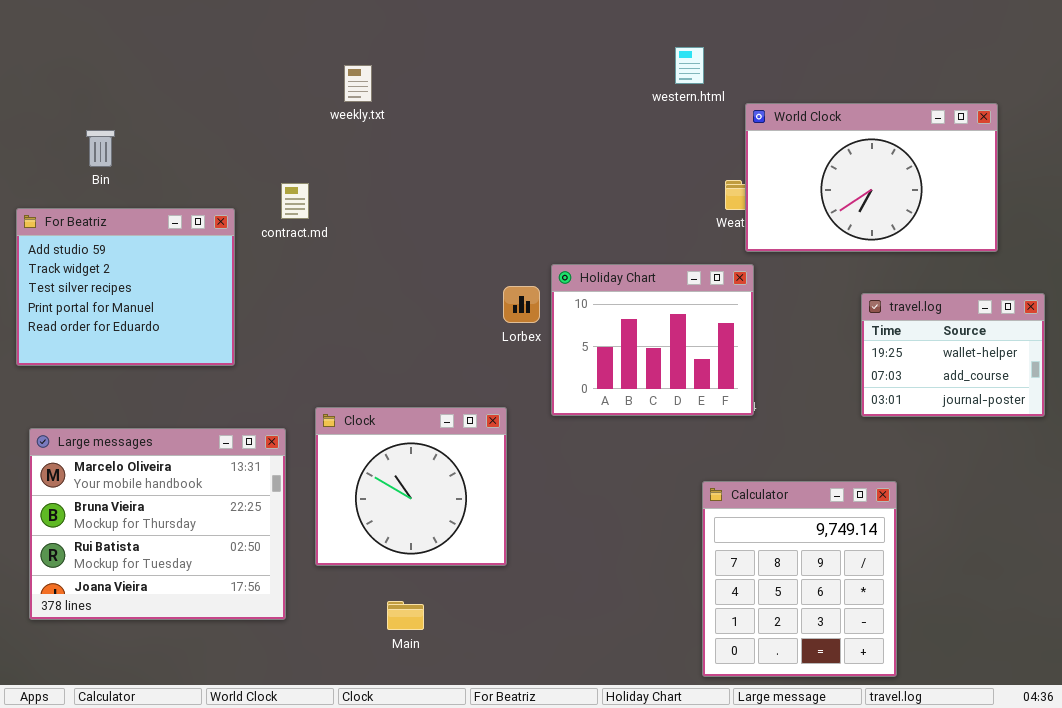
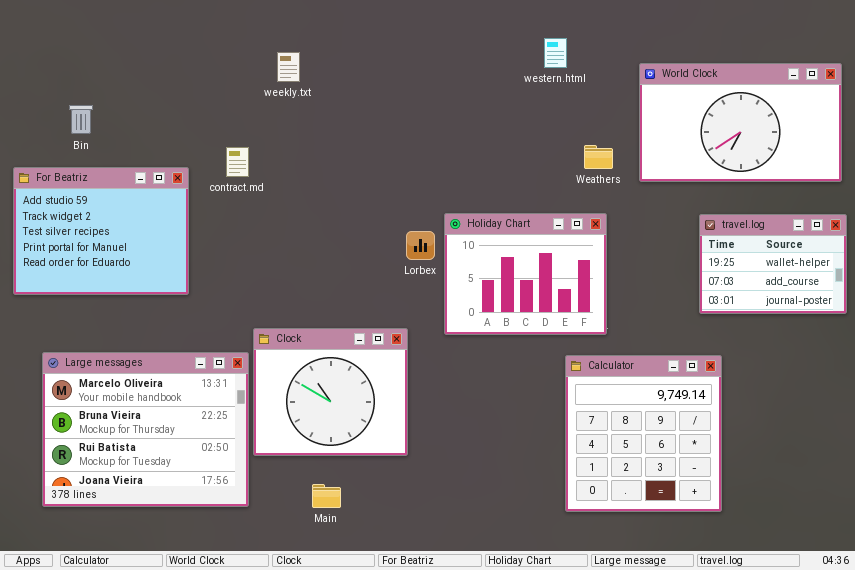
World Clock: [745,103,998,252] -> [639,63,842,182], moved
travel.log: [861,293,1045,417] -> [699,214,847,314], moved
Large messages: [29,428,286,620] -> [42,352,249,507], moved
Calculator: [702,481,897,677] -> [565,355,722,512], moved

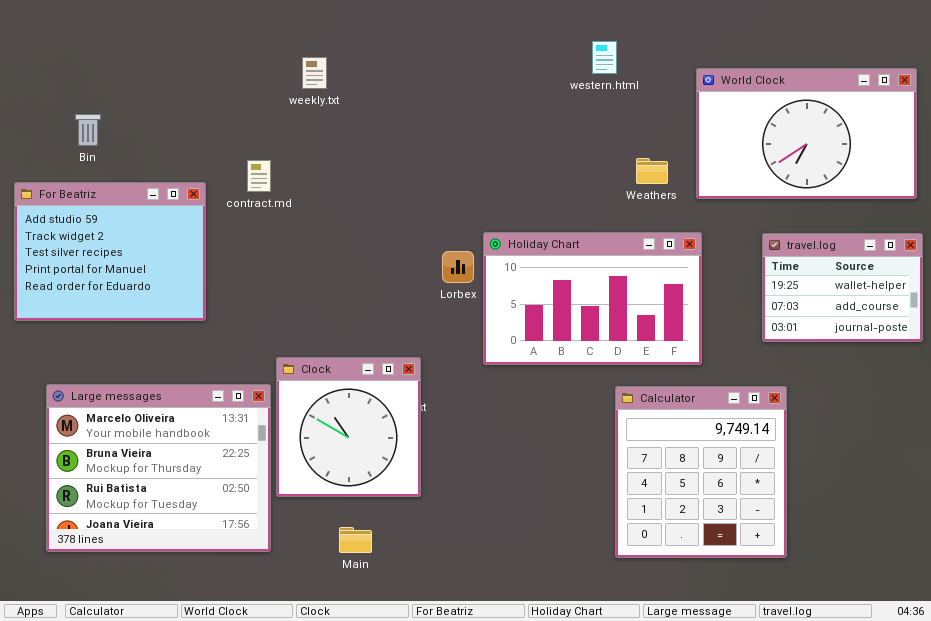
Holiday Chart: [444,213,607,335] -> [483,232,702,365], resized
Clock: [253,328,408,456] -> [276,357,421,497], resized

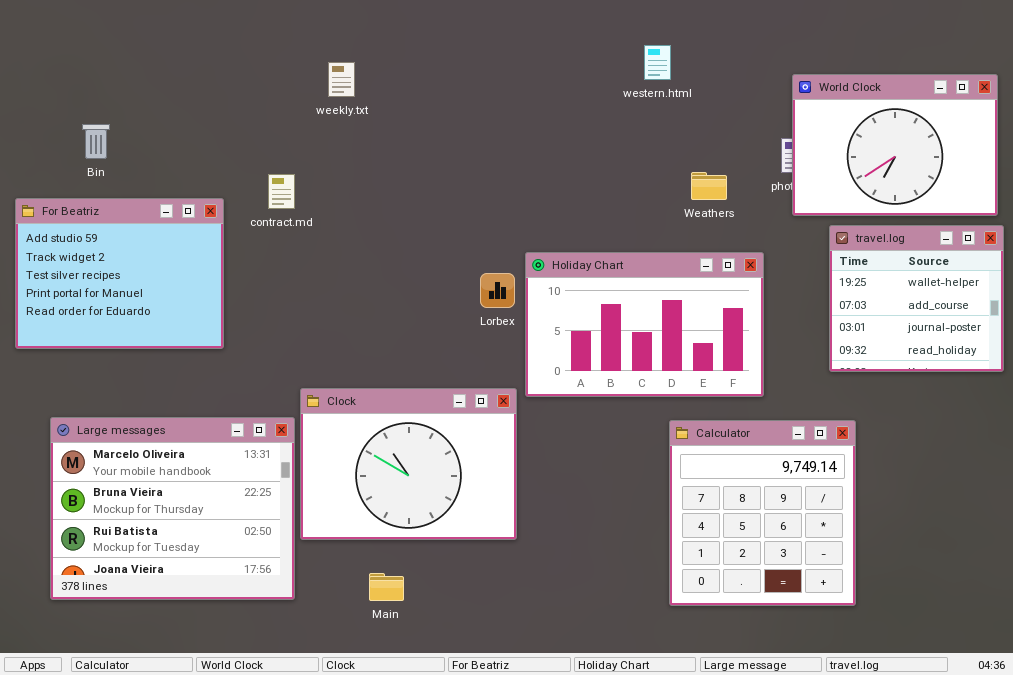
World Clock: [696,68,917,199] -> [792,74,998,216], resized
travel.log: [762,233,923,342] -> [829,225,1004,372], resized
Clock: [276,357,421,497] -> [300,388,517,540], resized

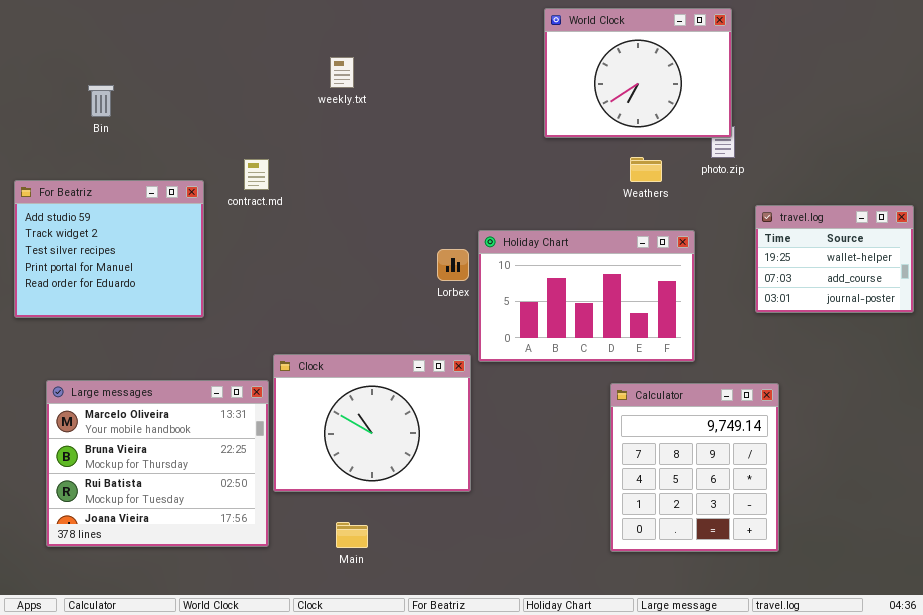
weekly.txt: [328,62,355,97] -> [330,57,354,88], moved
World Clock: [792,74,998,216] -> [544,8,732,138], moved
Bin: [82,124,110,159] -> [88,85,114,117], moved
travel.log: [829,225,1004,372] -> [755,205,914,313], resized

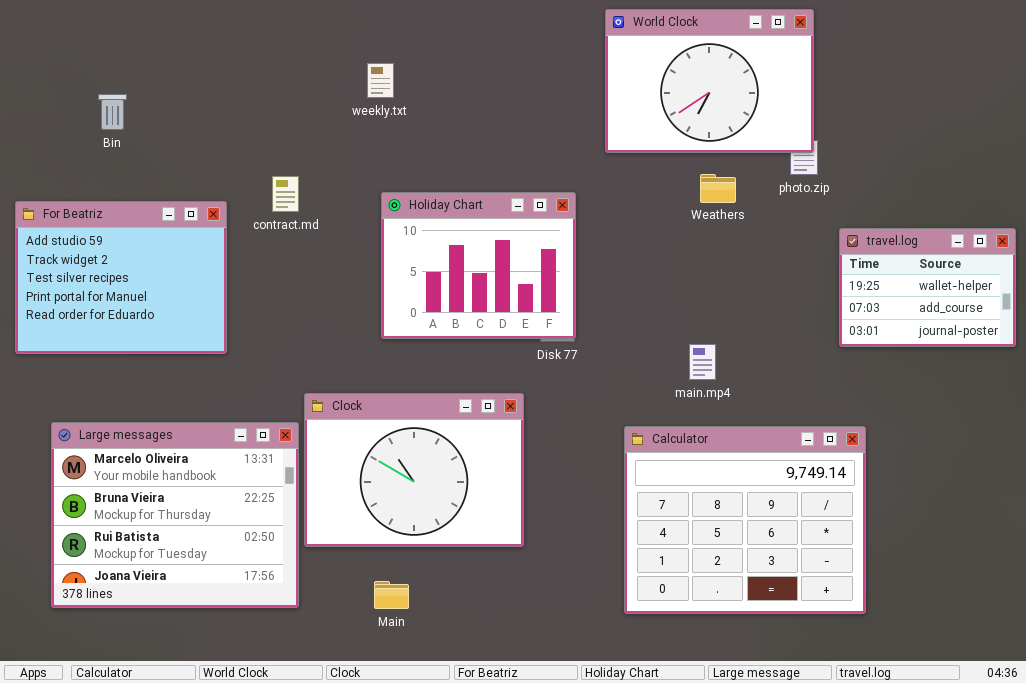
Holiday Chart: [478,230,695,362] -> [381,192,576,339], moved, resized
Calculator: [610,383,779,552] -> [624,426,866,614], resized

